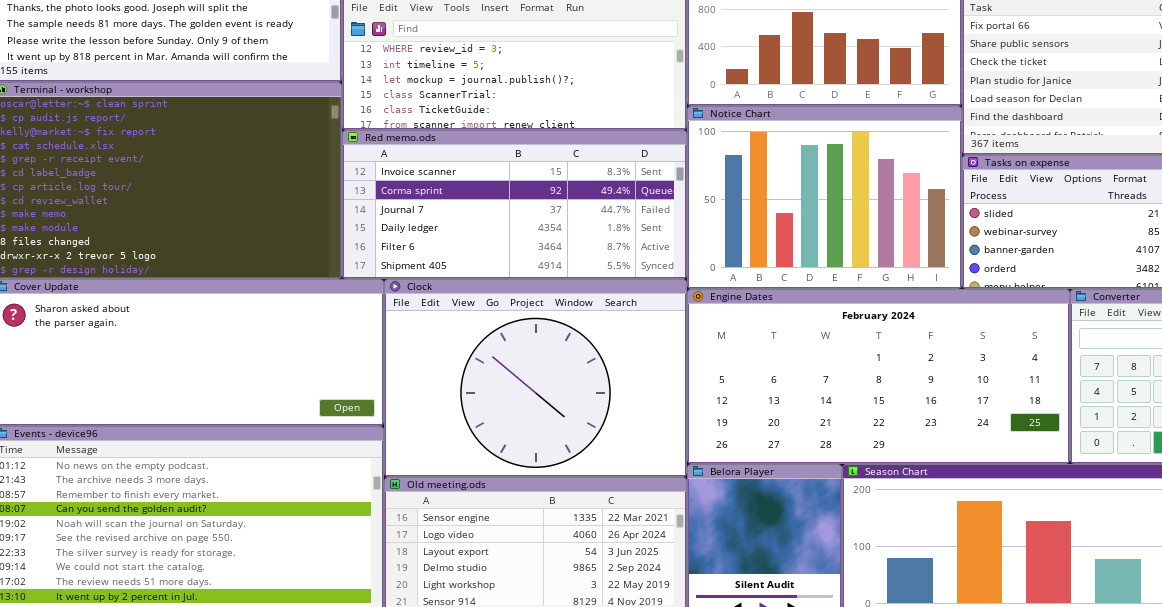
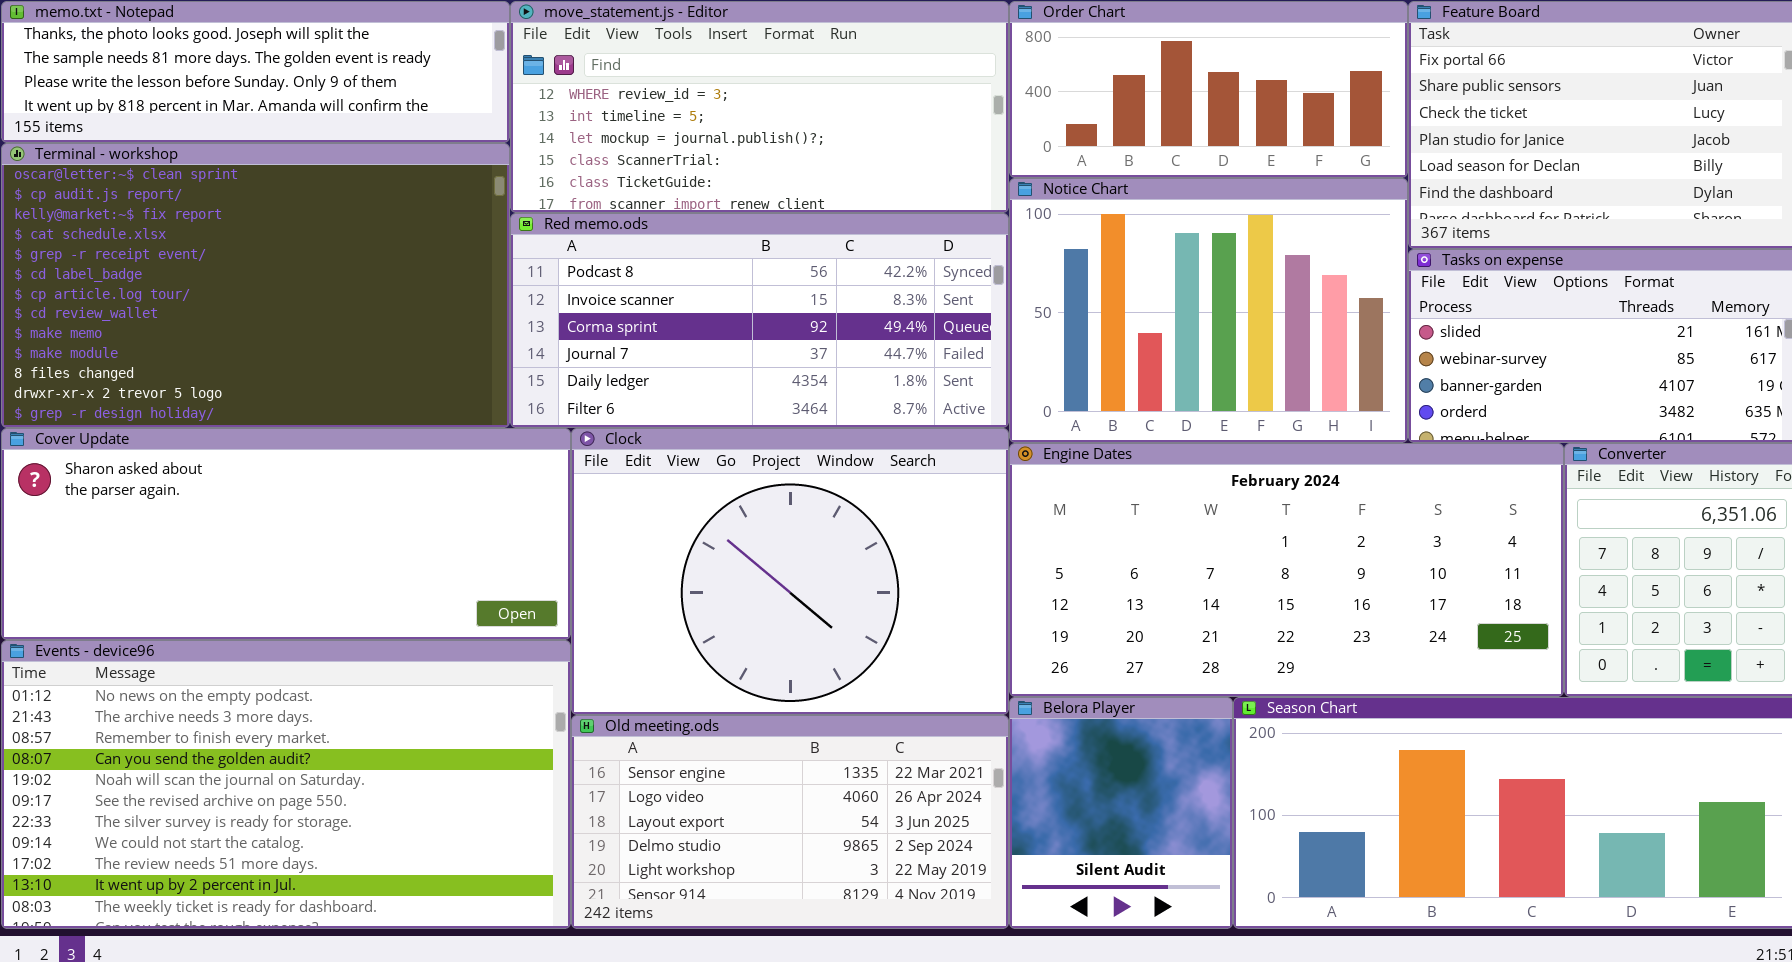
Red memo.ods: [342,130,687,279] -> [510,213,1009,428], scrolled up 1 row

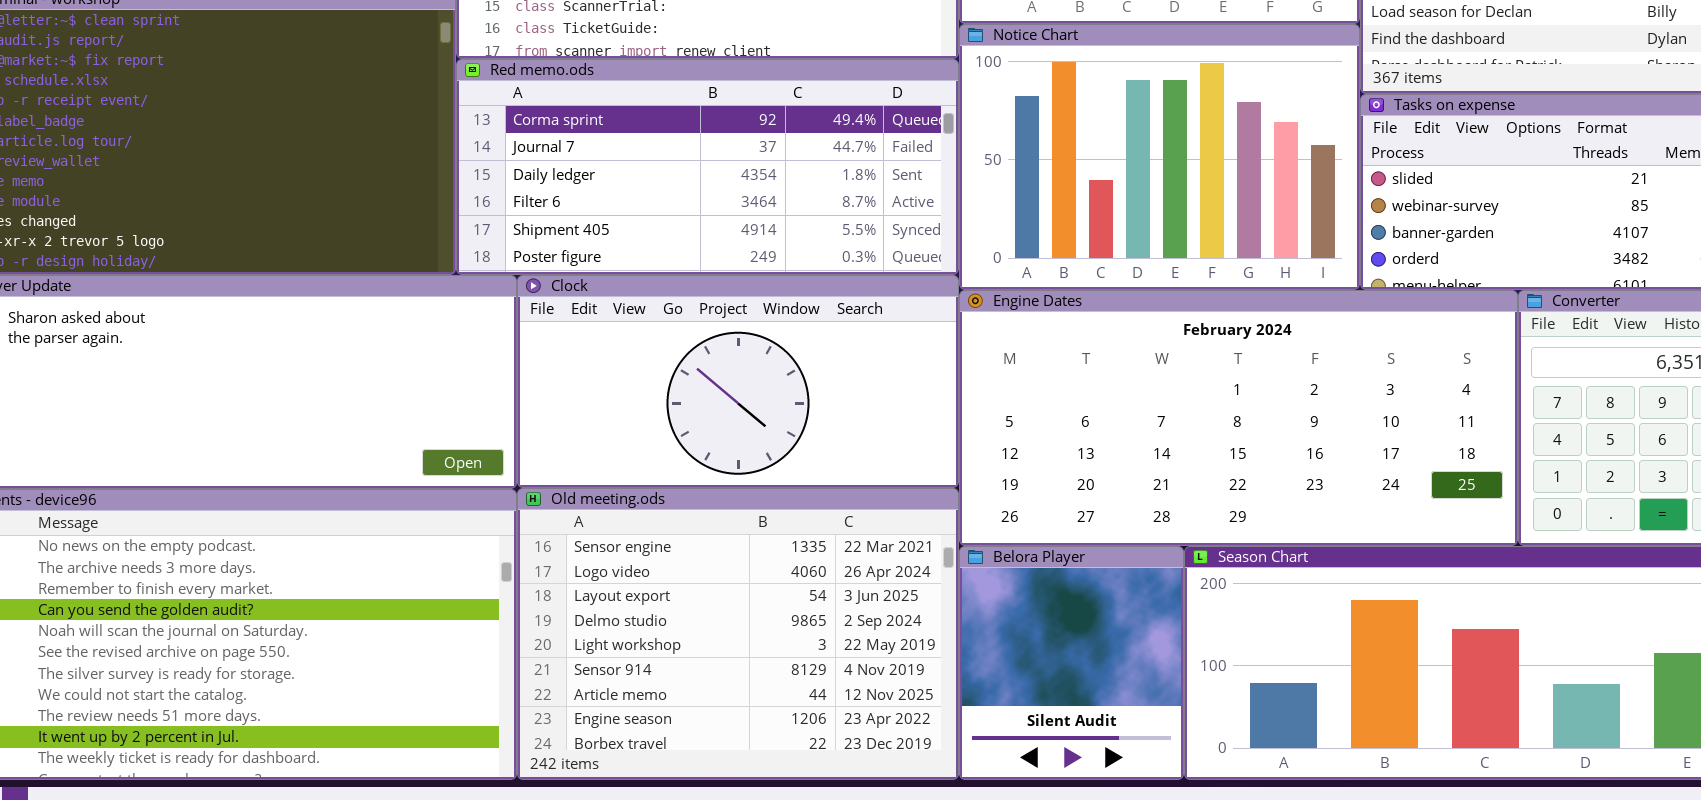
Red memo.ods: [510,213,1009,428] -> [456,59,959,275], scrolled down 2 rows
Clock: [571,428,1009,715] -> [517,275,959,488], resized
Old meeting.ods: [571,715,1009,929] -> [517,488,959,780], resized

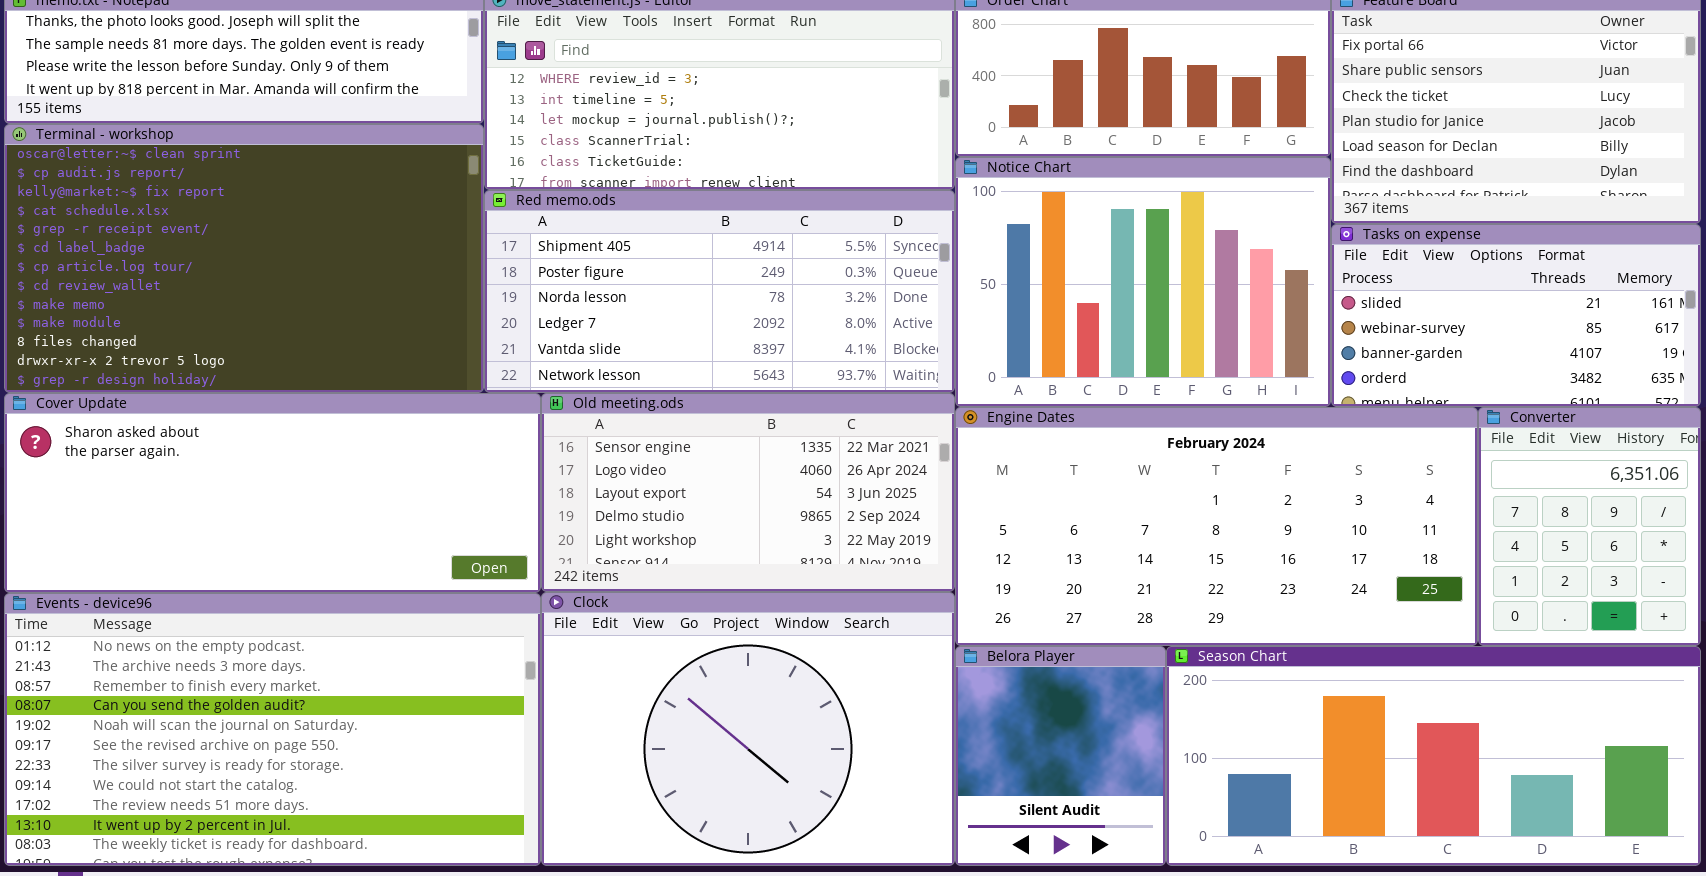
Red memo.ods: [456,59,959,275] -> [484,190,955,393], scrolled down 4 rows
Clock: [517,275,959,488] -> [541,592,955,866], moved, resized
Old meeting.ods: [517,488,959,780] -> [541,393,955,592], moved, resized

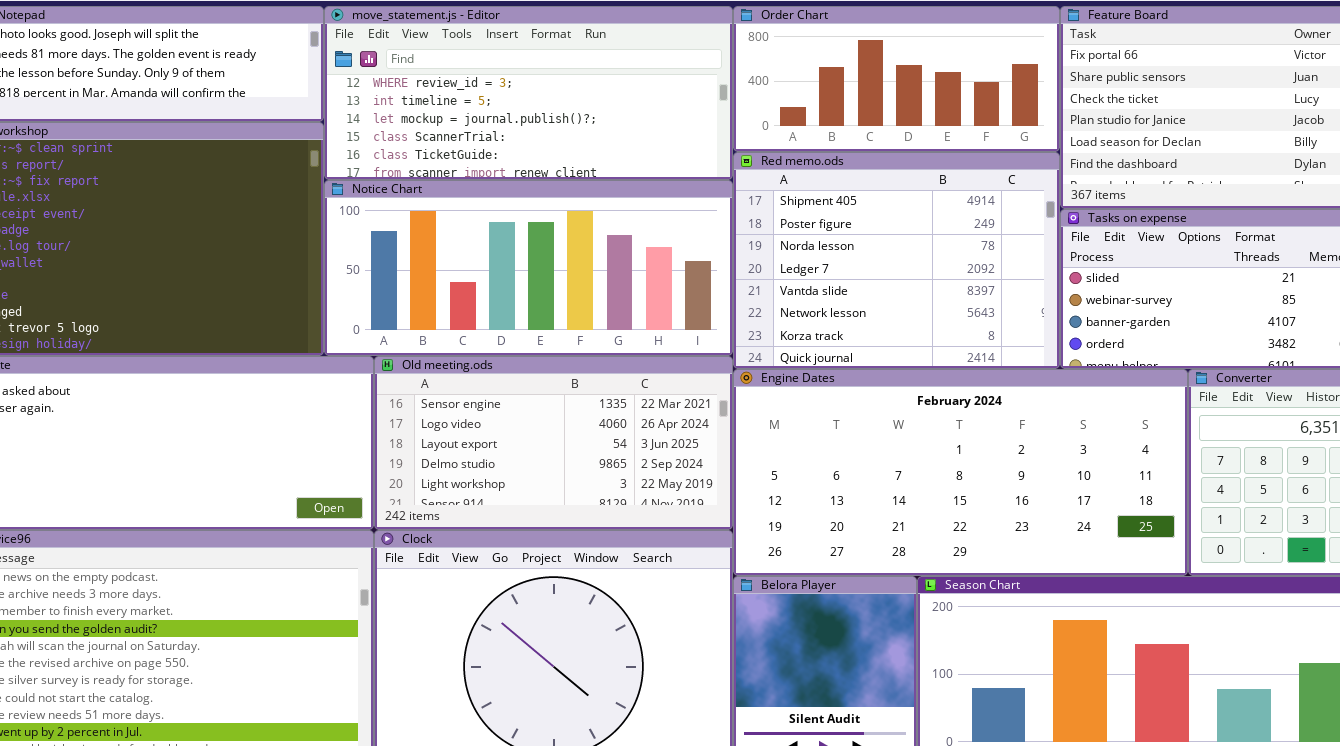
Notice Chart: [955,157,1331,407] -> [324,180,733,356], moved, resized
Red memo.ods: [484,190,955,393] -> [733,152,1060,369], moved, resized

